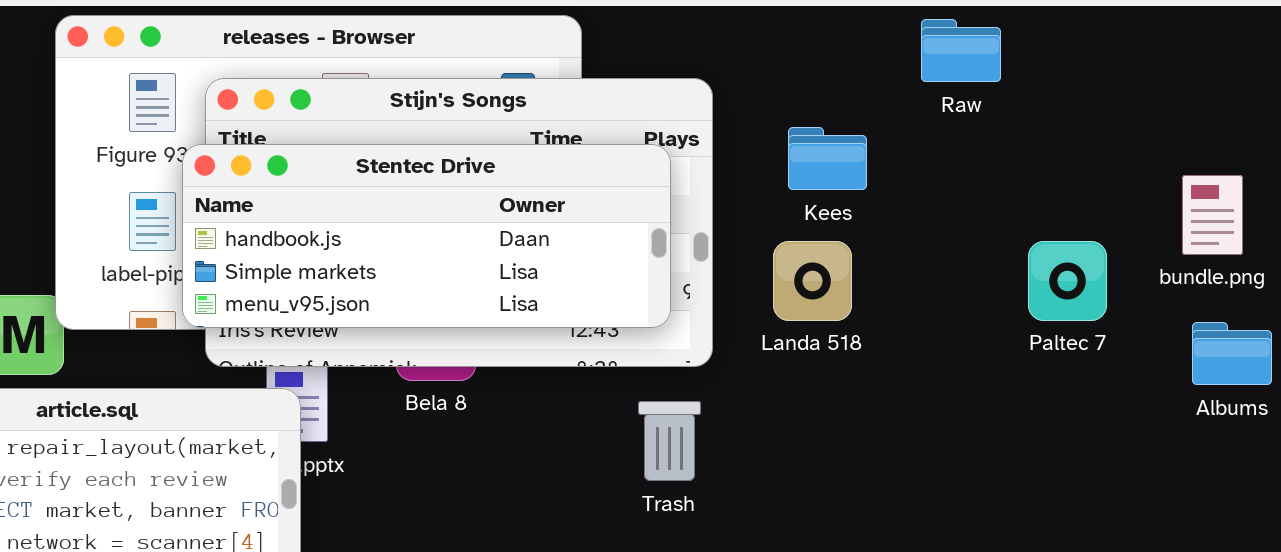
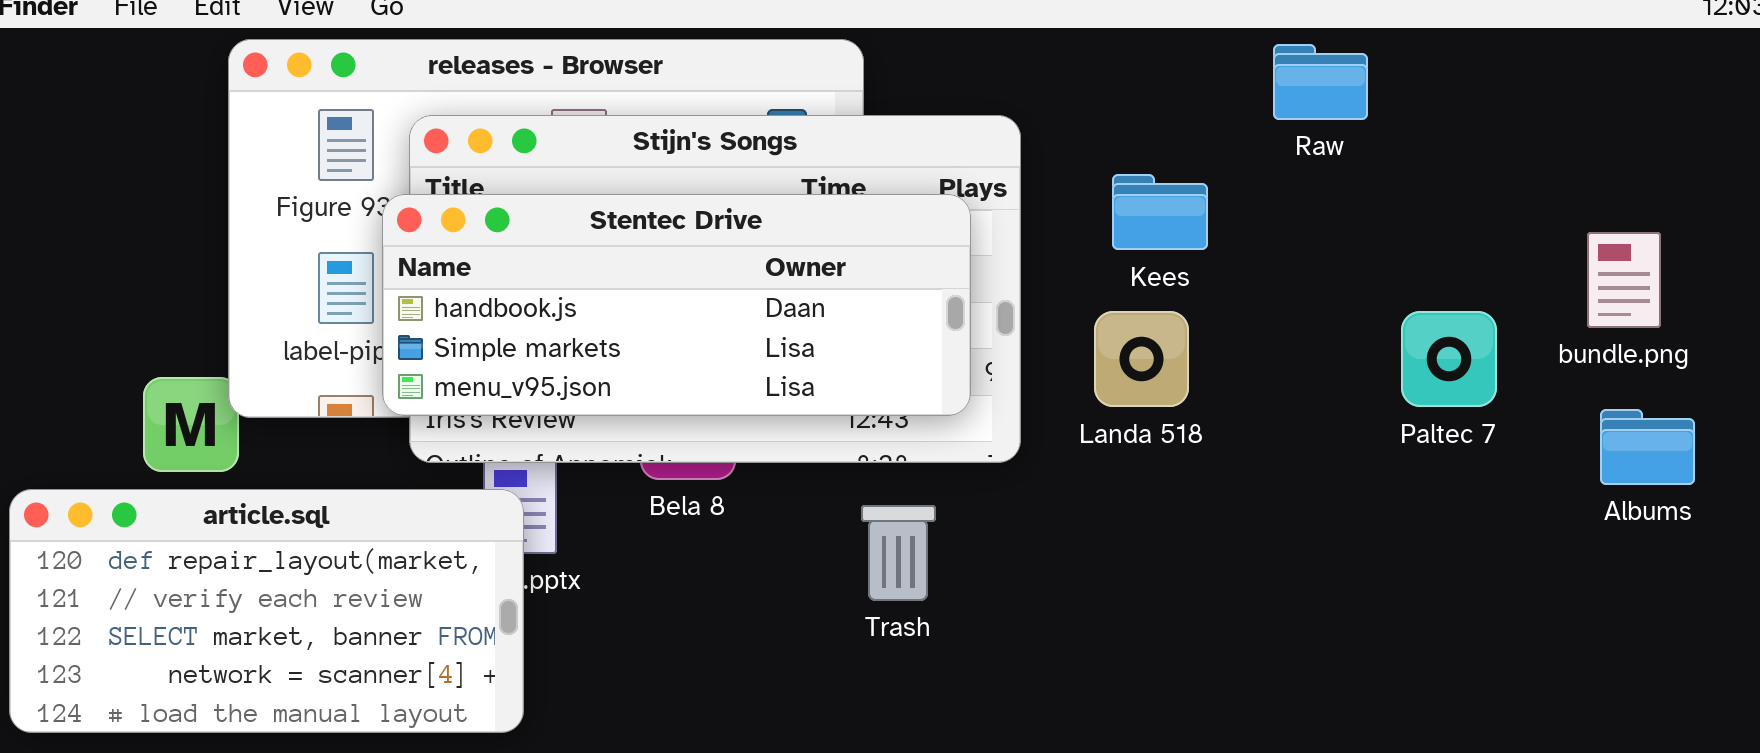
Trash: [638,401,701,481] -> [861,505,936,601], moved

